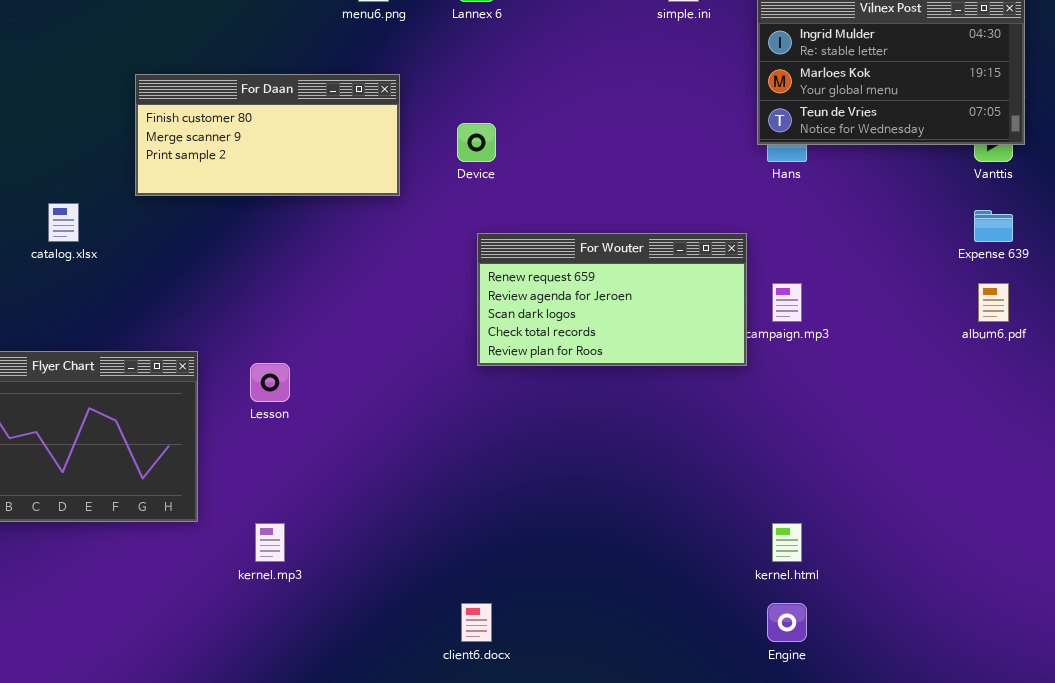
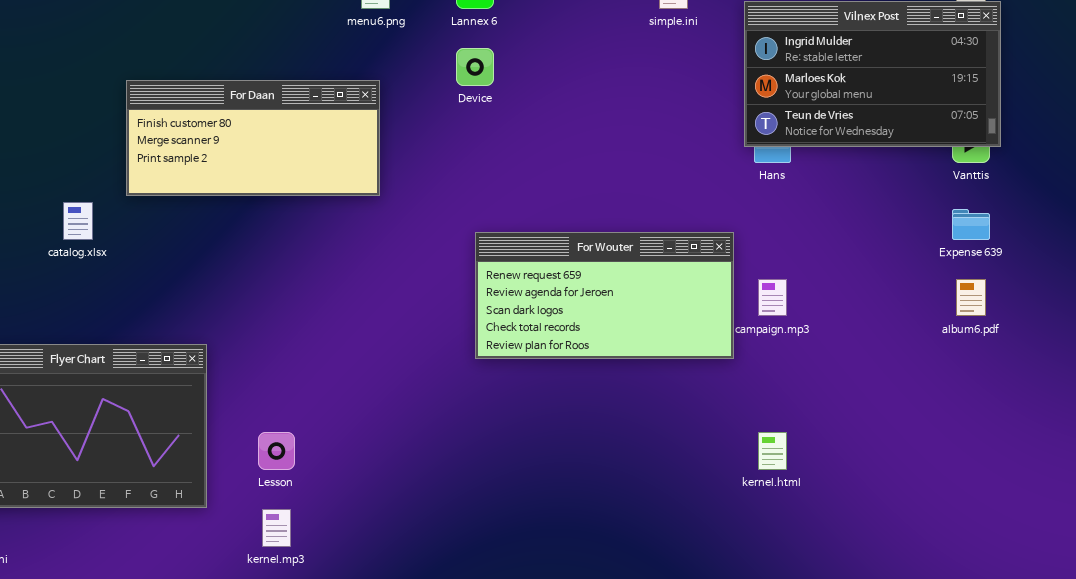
For Daan: [135,74,400,196] -> [126,80,380,196], moved
Device: [457,123,496,162] -> [456,48,494,86], moved
Lesson: [250,363,290,402] -> [258,432,295,470], moved
kernel.html: [772,523,802,562] -> [758,432,787,470], moved

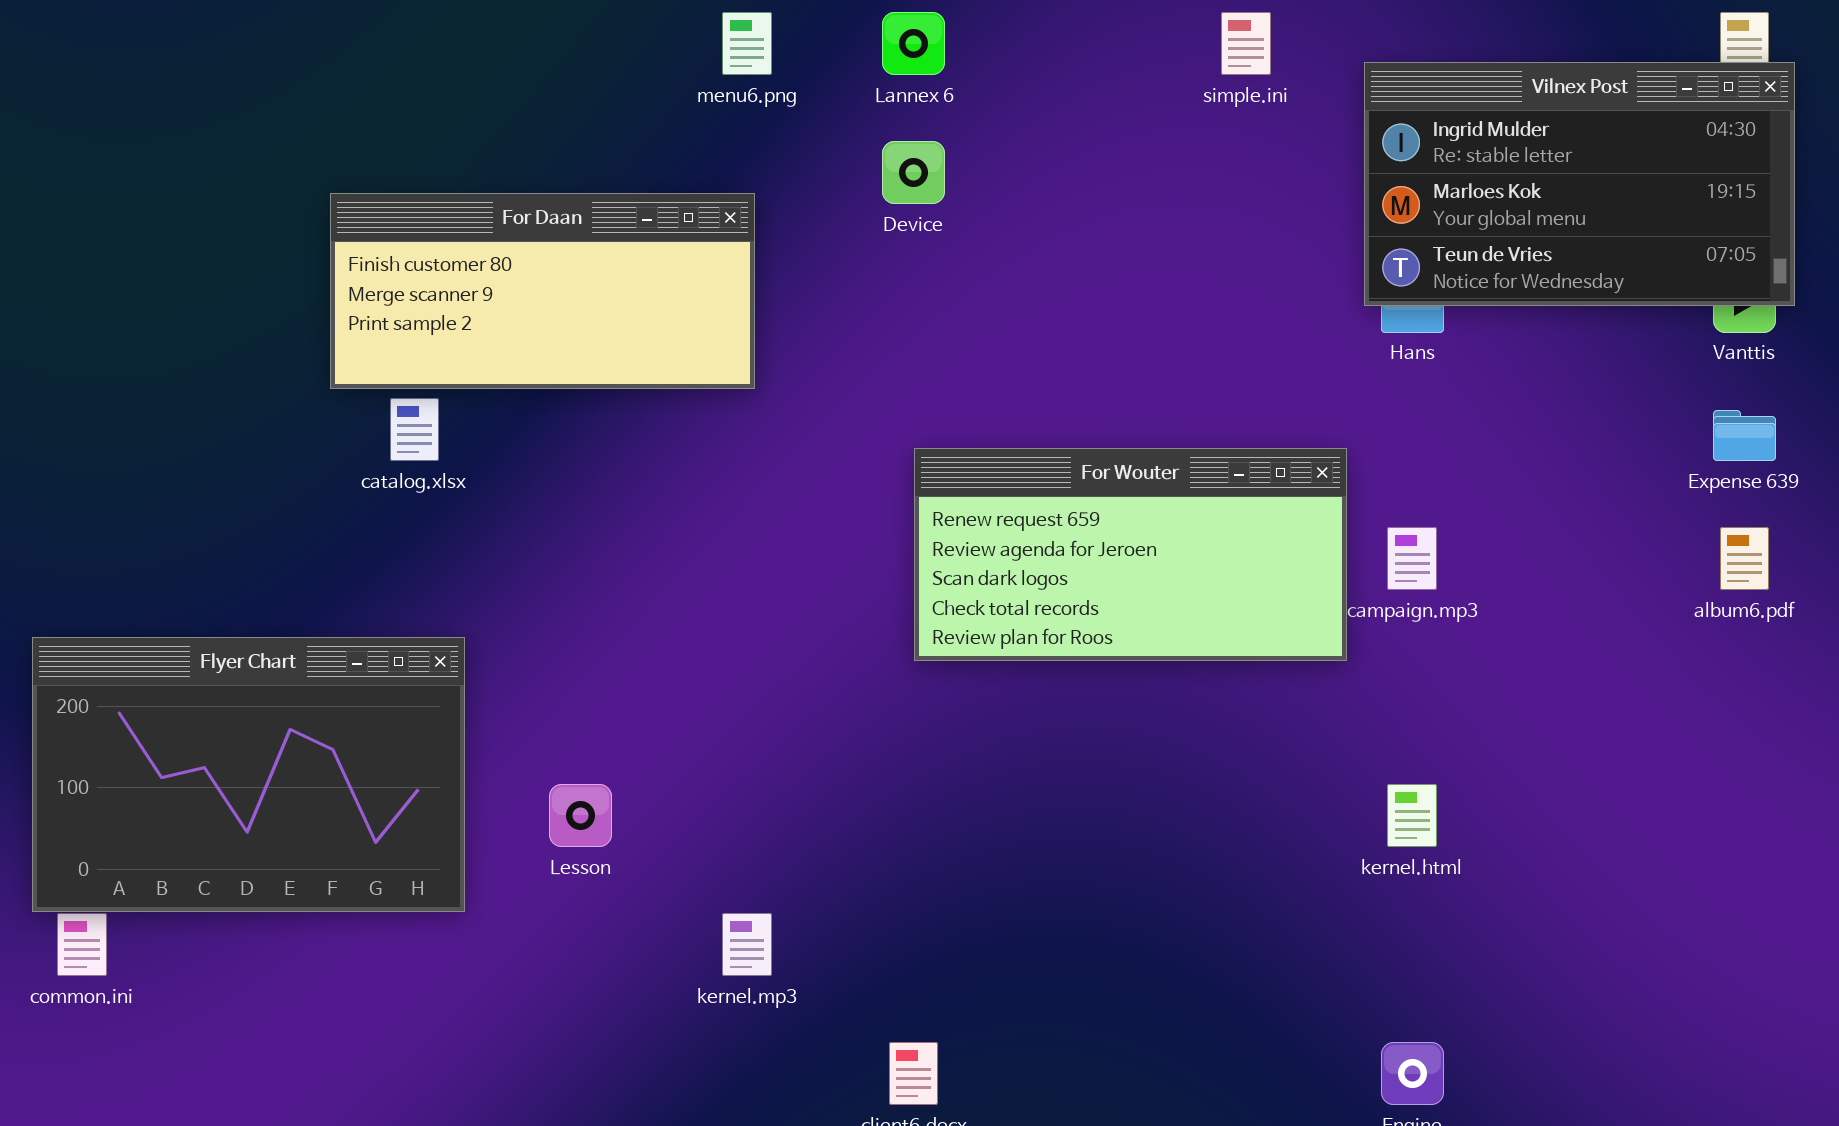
catalog.xlsx: [63,202,93,240] -> [390,398,439,461], moved
kernel.mp3: [262,509,291,547] -> [722,913,772,976], moved

